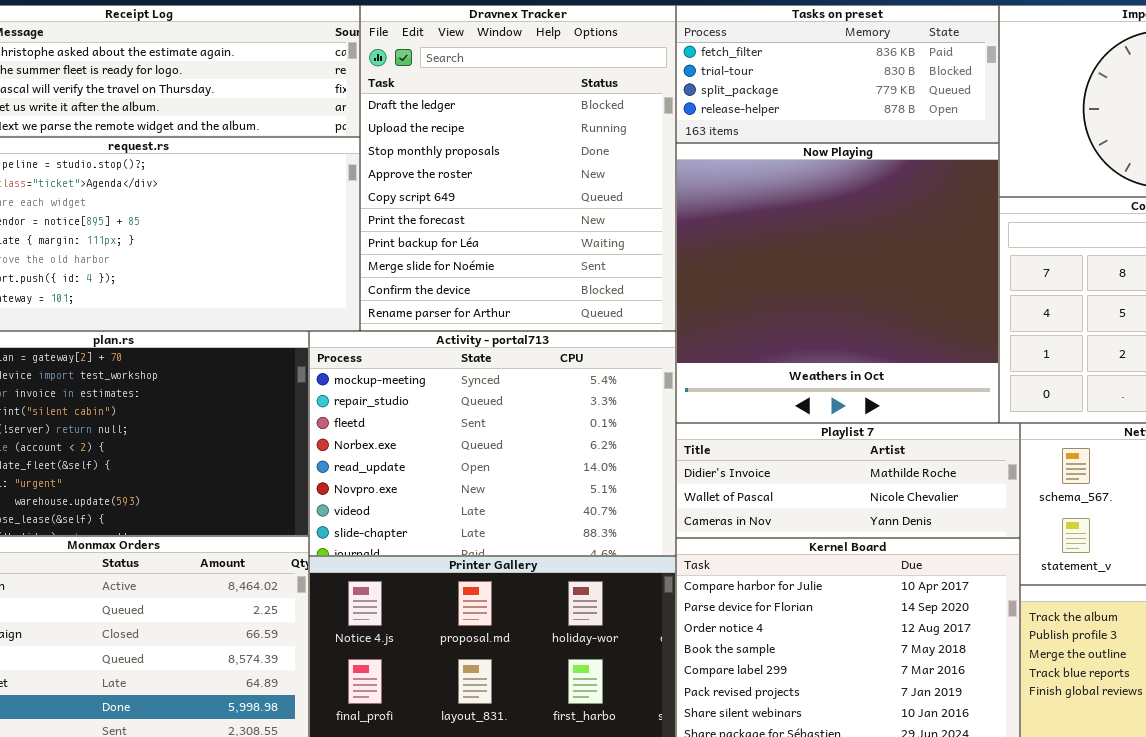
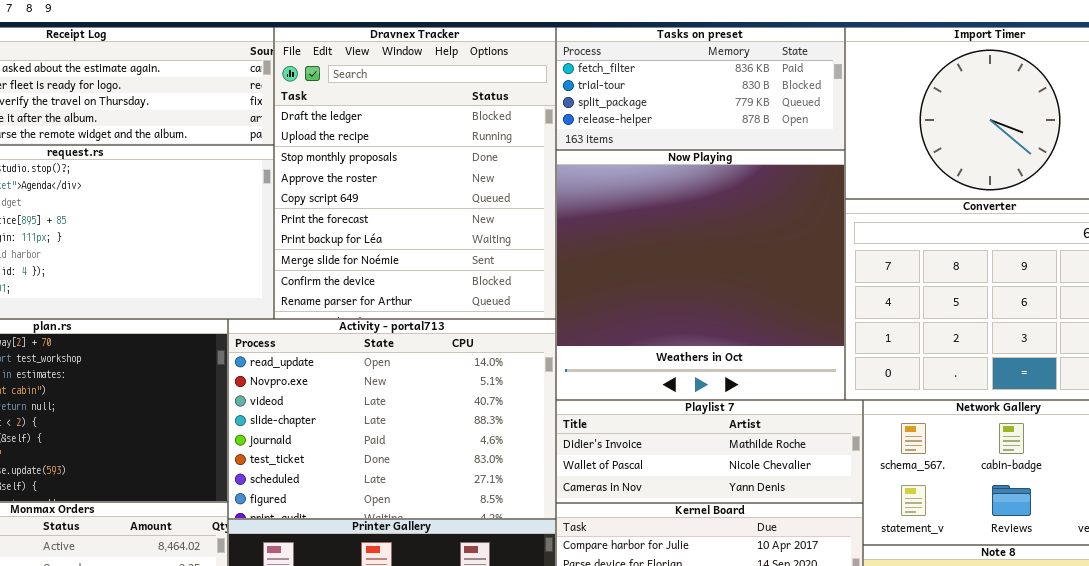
Activity - portal713: [309,331,676,556] -> [228,319,556,519], scrolled down 4 rows

